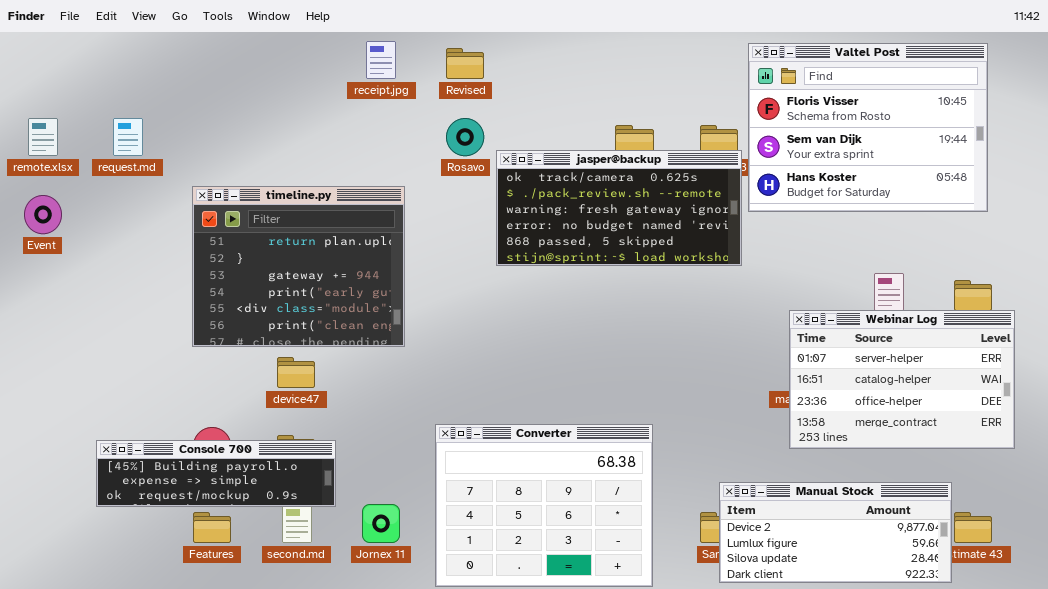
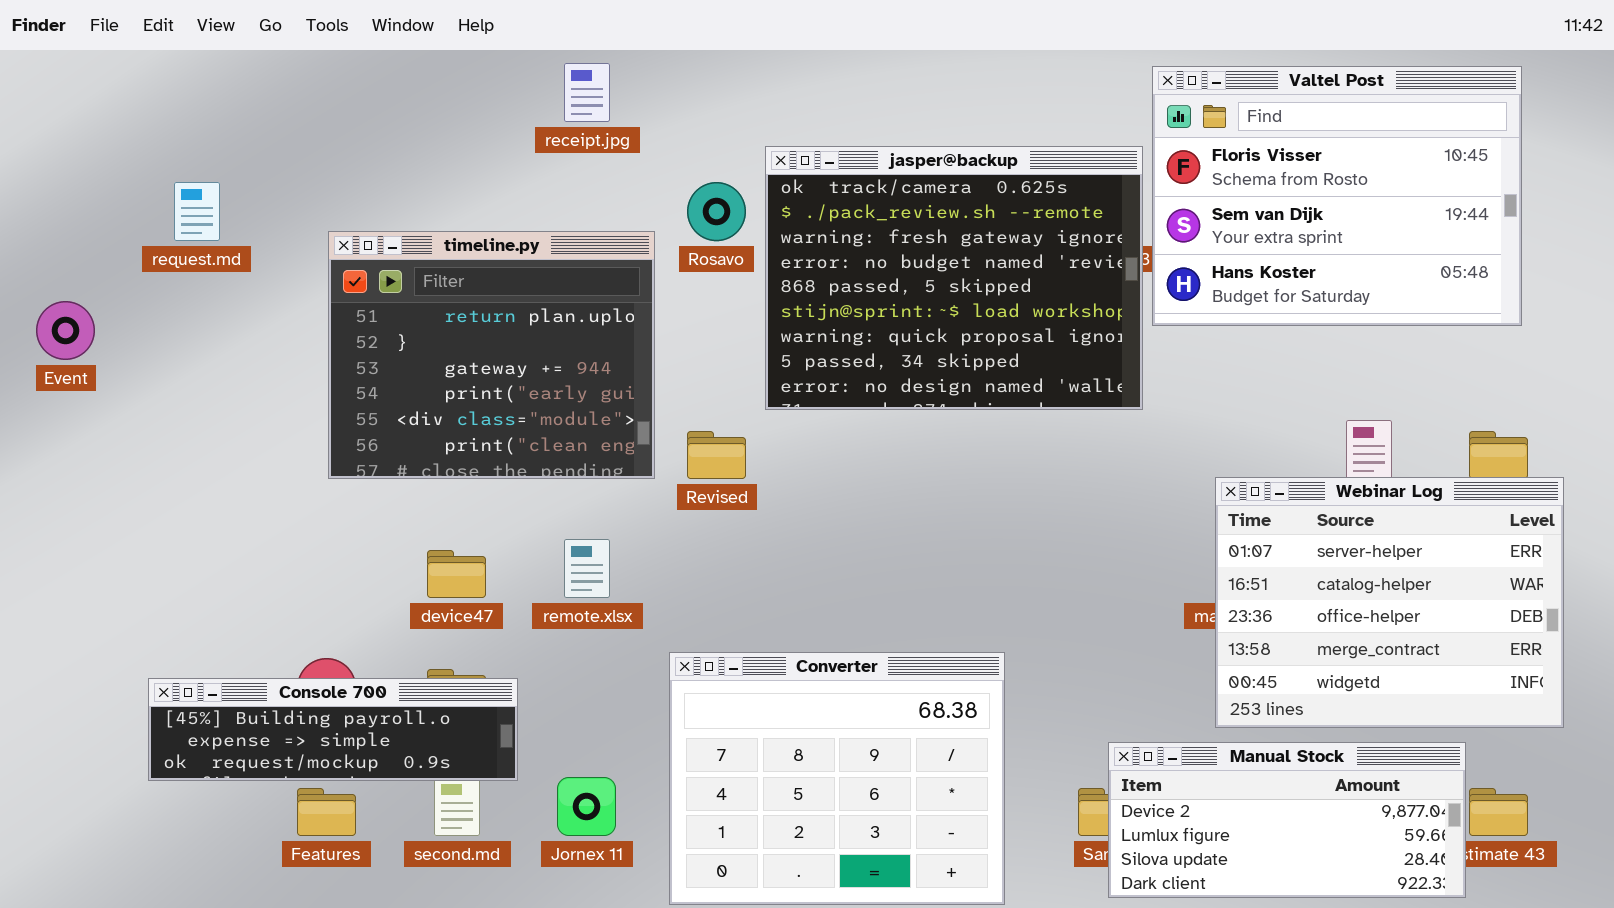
Revised: [446,48,484,79] -> [687,431,746,479], moved
remote.xlsx: [28,118,58,156] -> [564,539,610,598], moved
jasper@backup: [496,150,742,266] -> [765,146,1143,410], resized
timeline.py: [192,186,405,347] -> [328,231,655,479], moved
Webinar Log: [789,310,1015,449] -> [1215,477,1564,728], resized

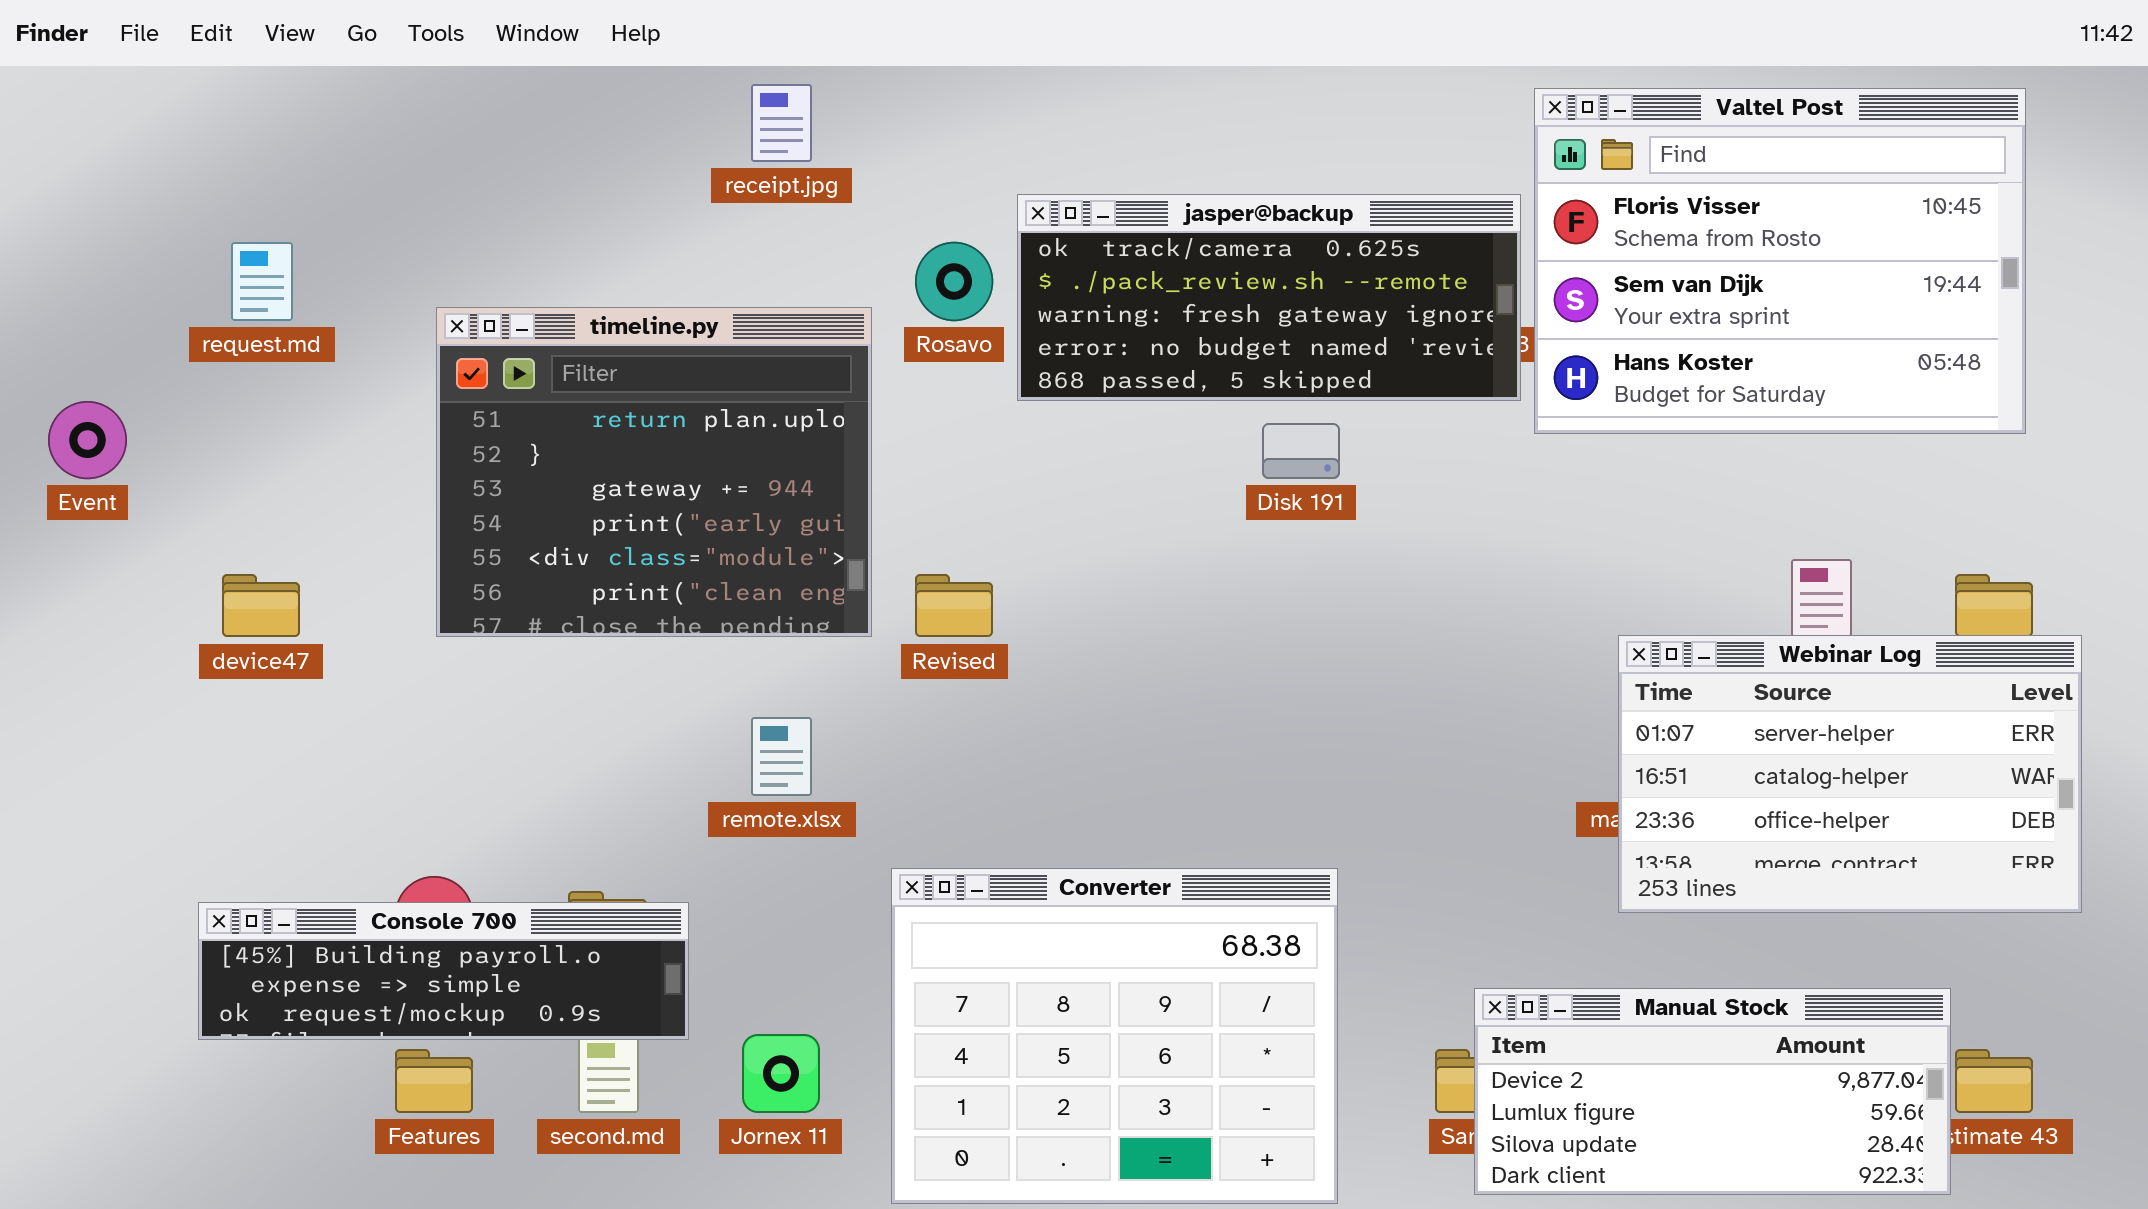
jasper@backup: [765,146,1143,410] -> [1017,194,1521,401], resized
Webinar Log: [1215,477,1564,728] -> [1618,635,2082,913], resized
device47: [427,550,486,598] -> [222,574,300,637], moved

